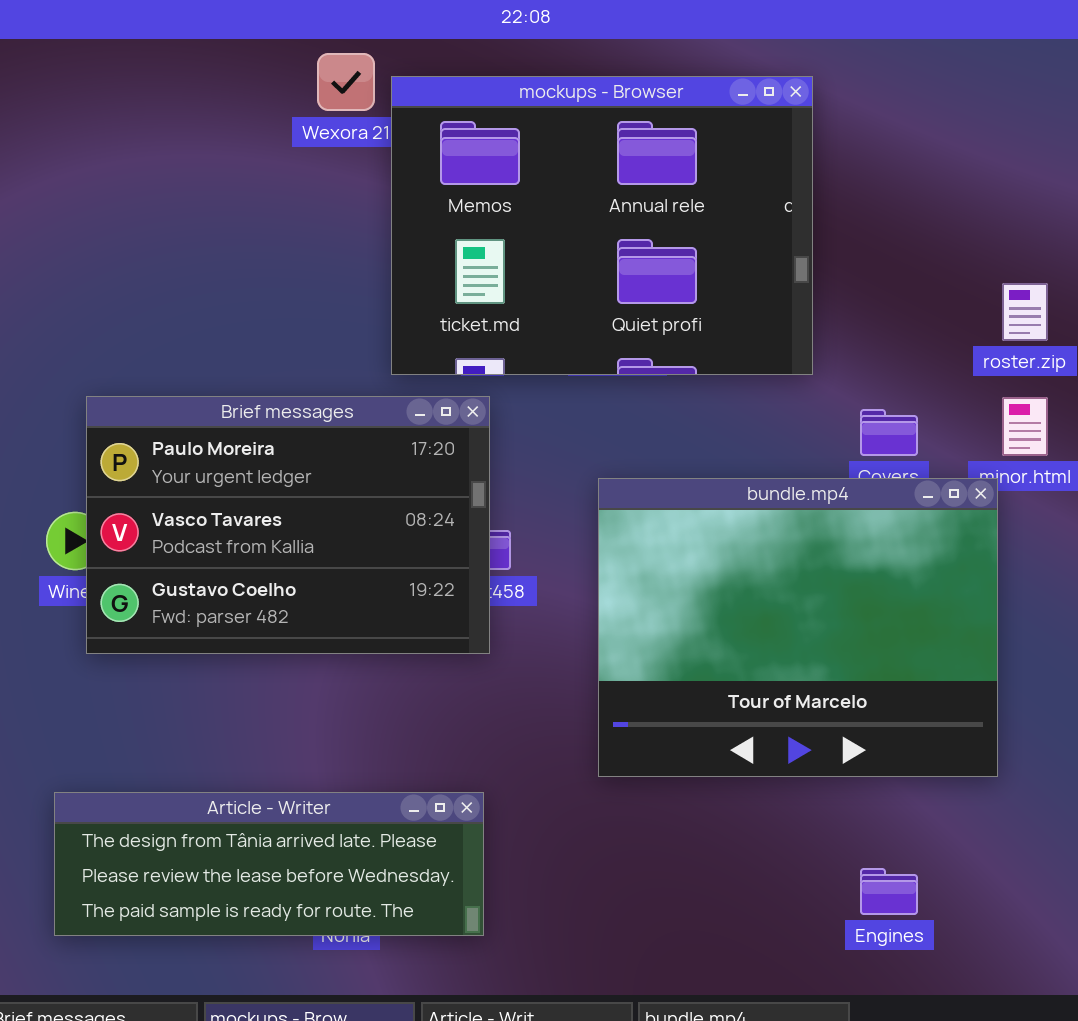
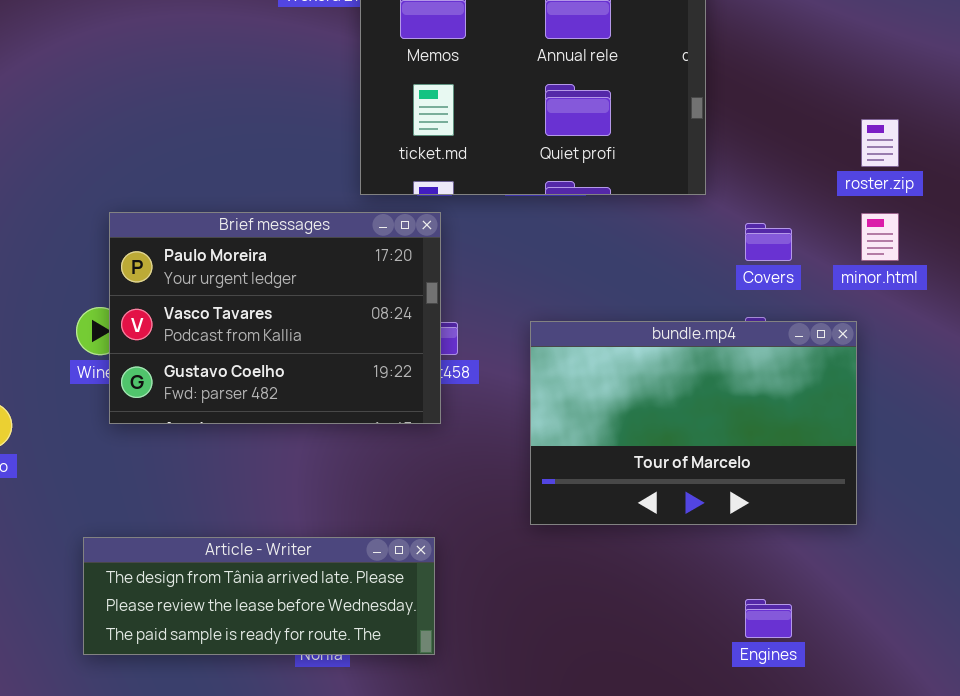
bundle.mp4: [598,478,998,777] -> [530,321,857,525], resized

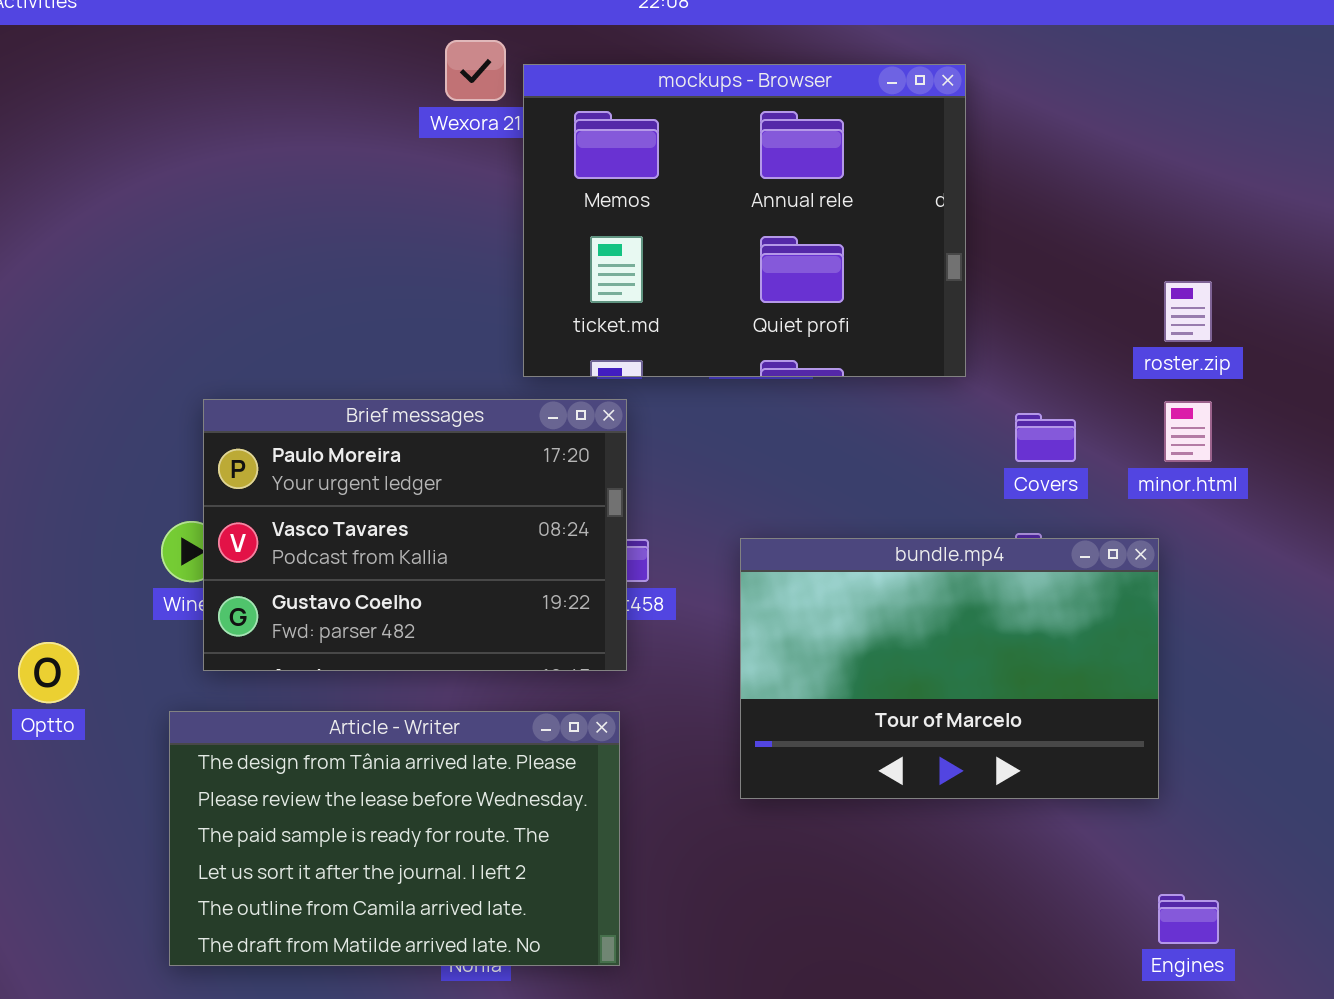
Article - Writer: [83,537,435,655] -> [169,711,620,966], resized
Engines: [745,599,792,638] -> [1158,894,1219,944], moved

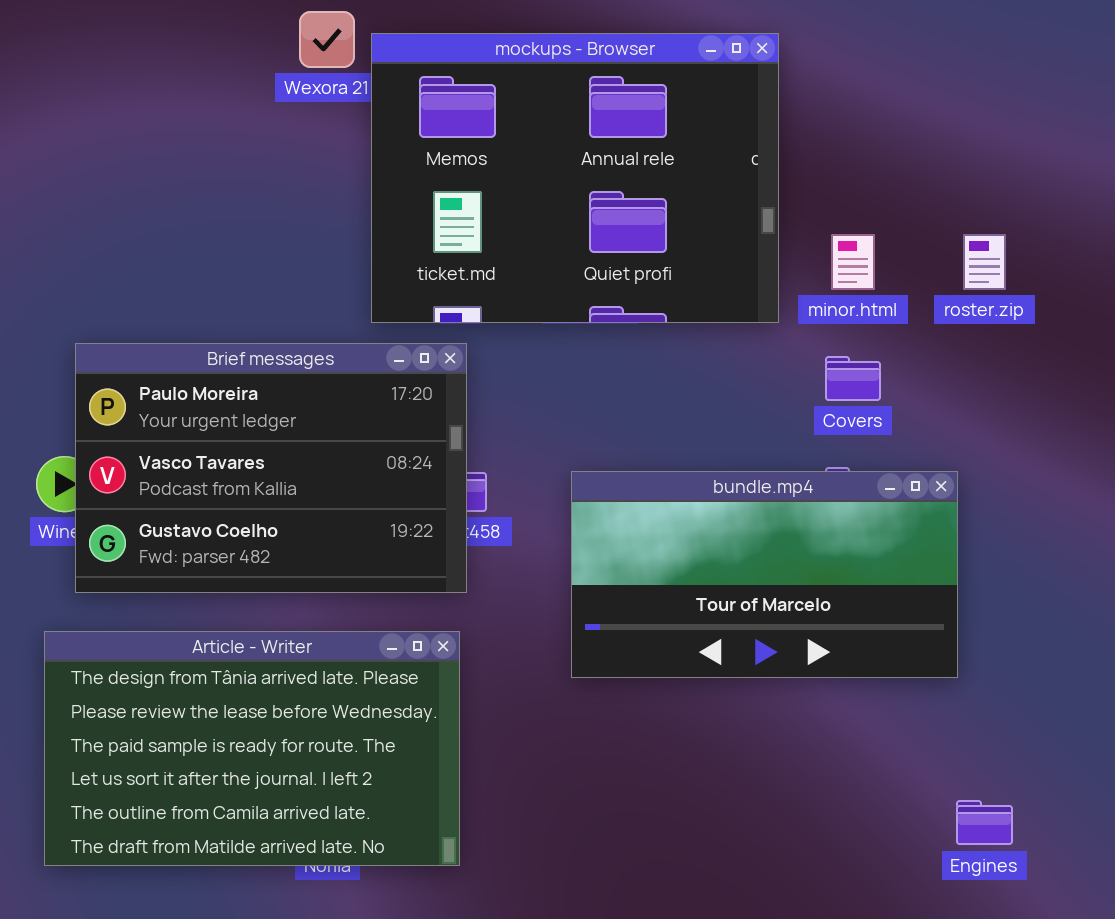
minor.html: [1164,401,1212,462] -> [831,234,875,290], moved
bundle.mp4: [740,538,1159,799] -> [571,471,958,678], resized

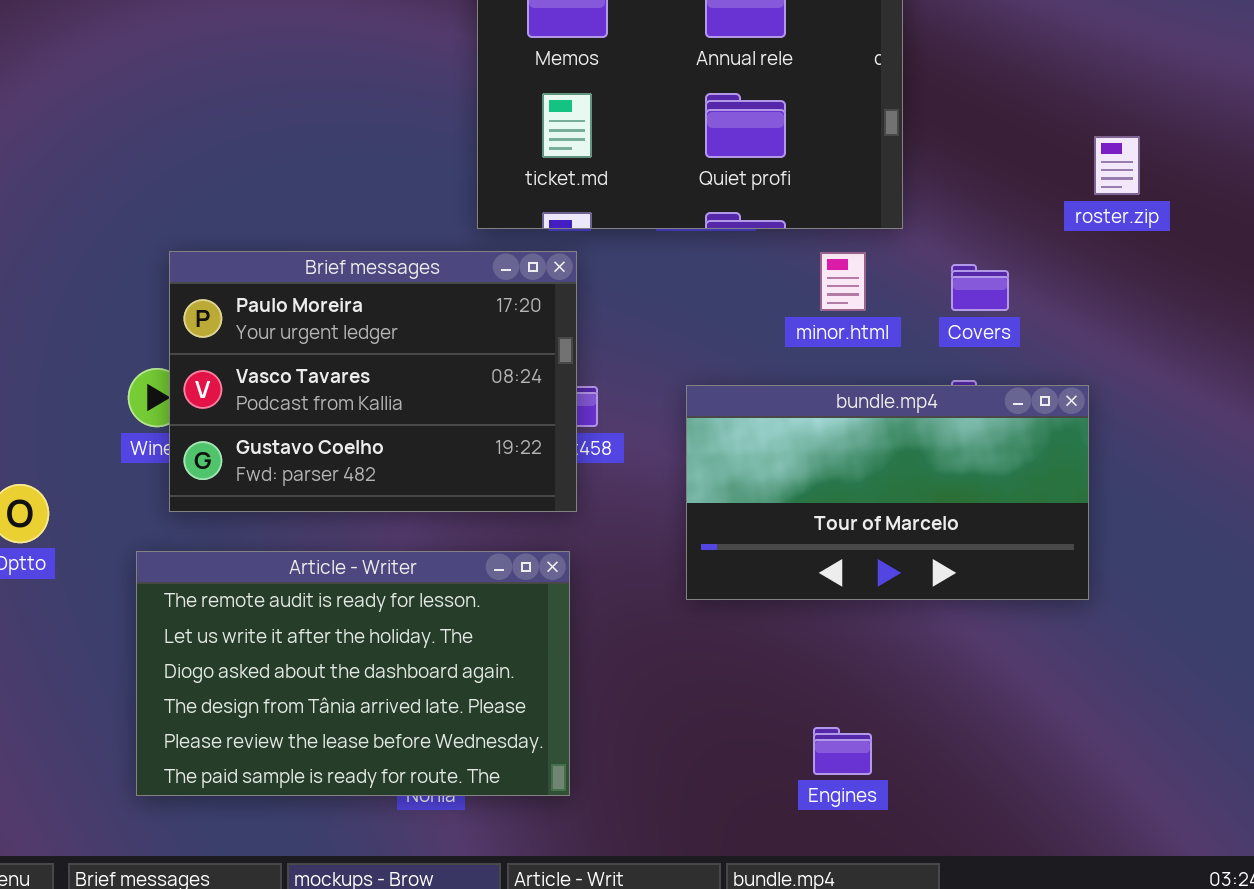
minor.html: [831,234,875,290] -> [820,252,866,311], moved
Article - Writer: [44,631,460,866] -> [136,551,570,796], scrolled up 3 rows
Engines: [956,800,1013,845] -> [813,727,872,775], moved

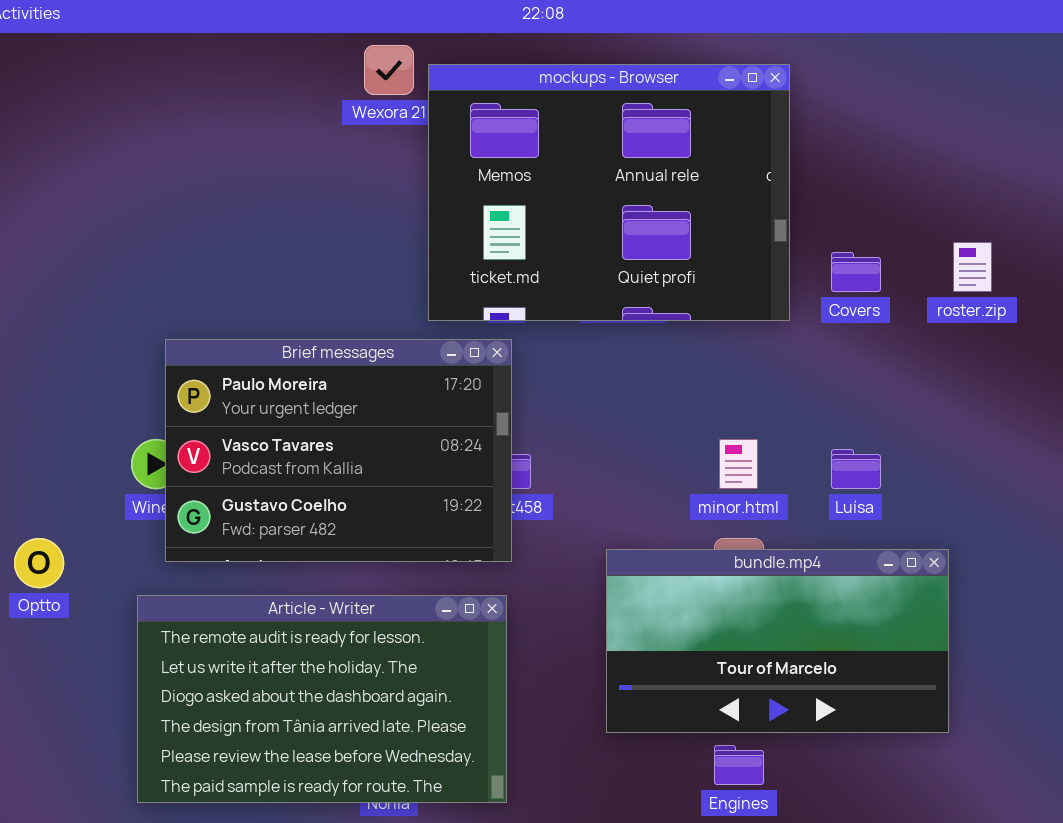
minor.html: [820,252,866,311] -> [719,439,758,489], moved
Covers: [951,264,1009,311] -> [831,252,881,292], moved
bundle.mp4: [686,385,1089,600] -> [606,549,949,733], moved

